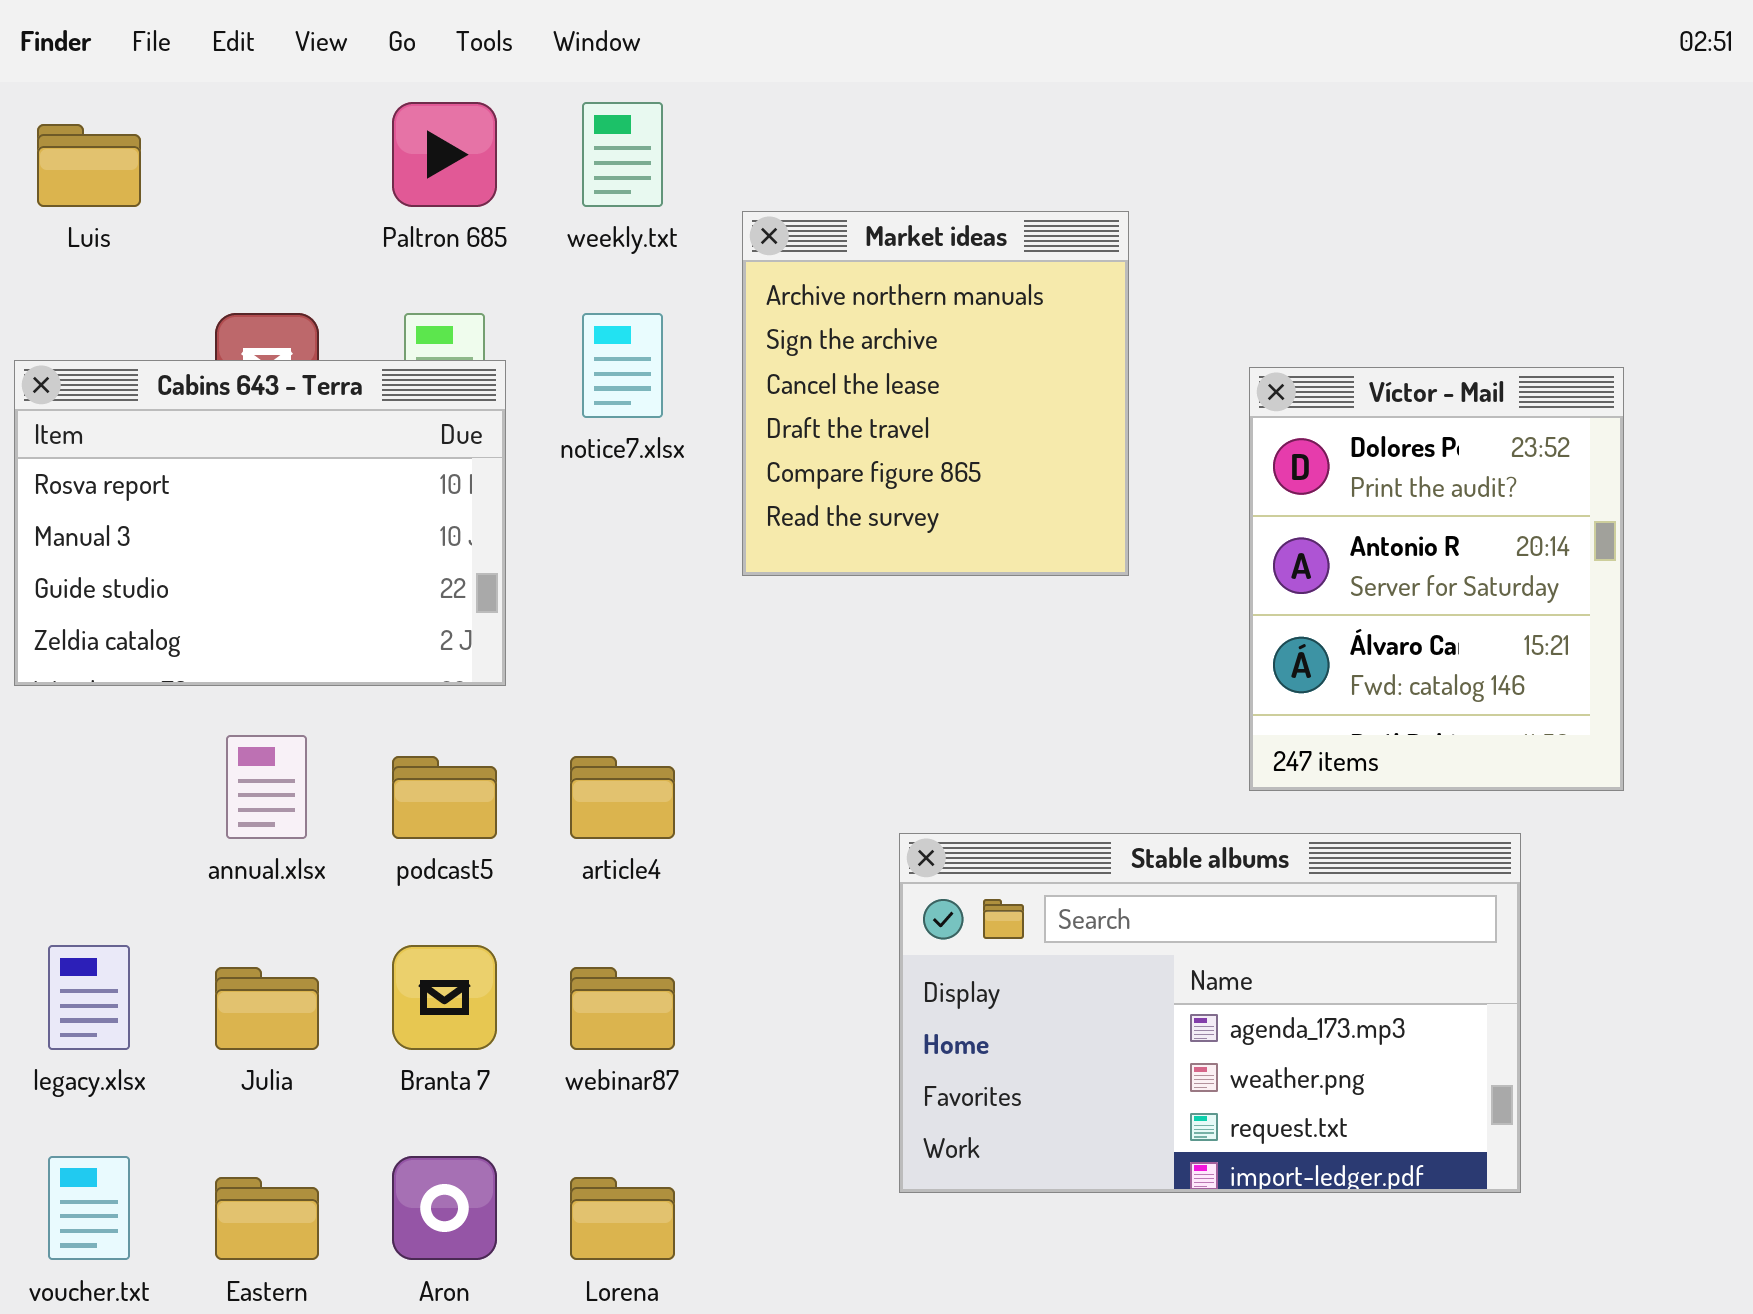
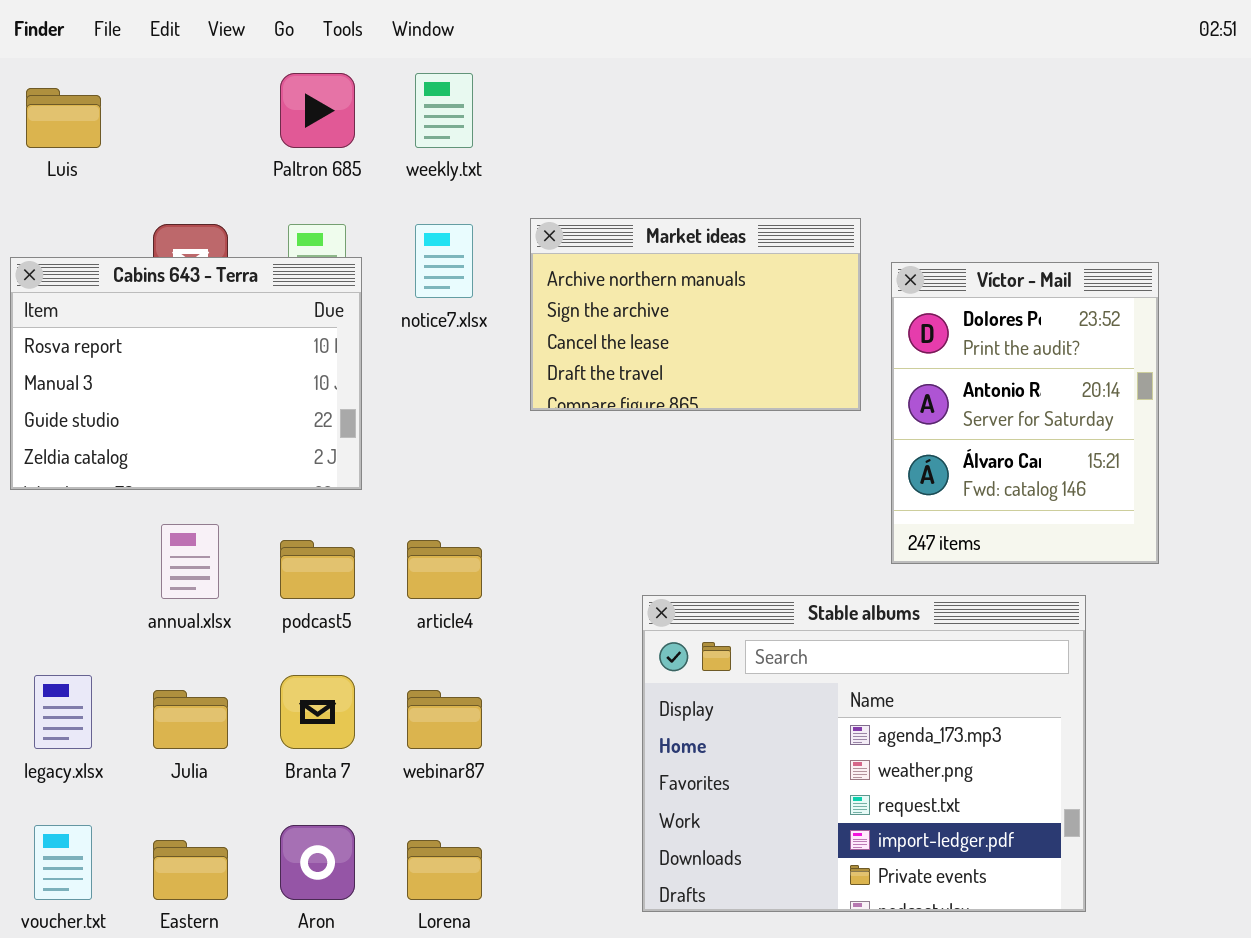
Market ideas: [742,211,1129,576] -> [530,218,861,411], resized
Stable albums: [899,833,1521,1193] -> [642,595,1086,912], resized

